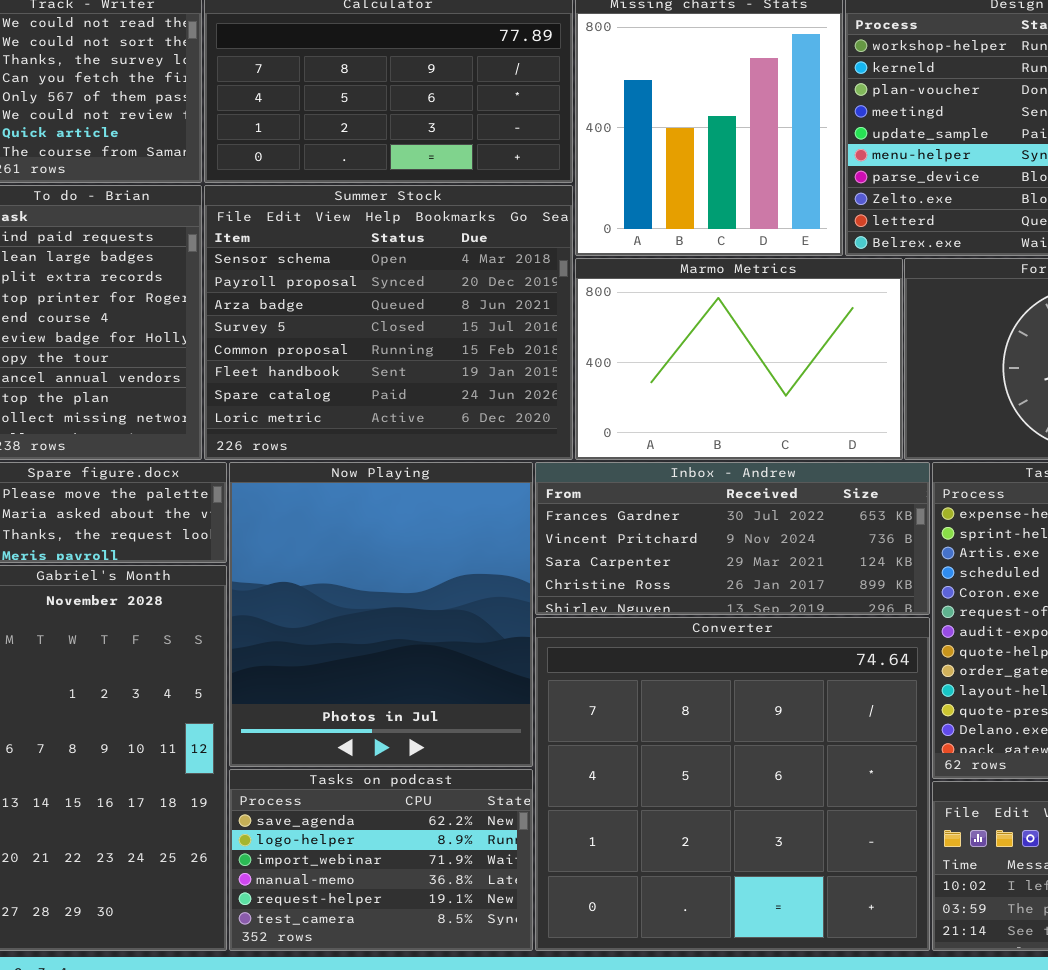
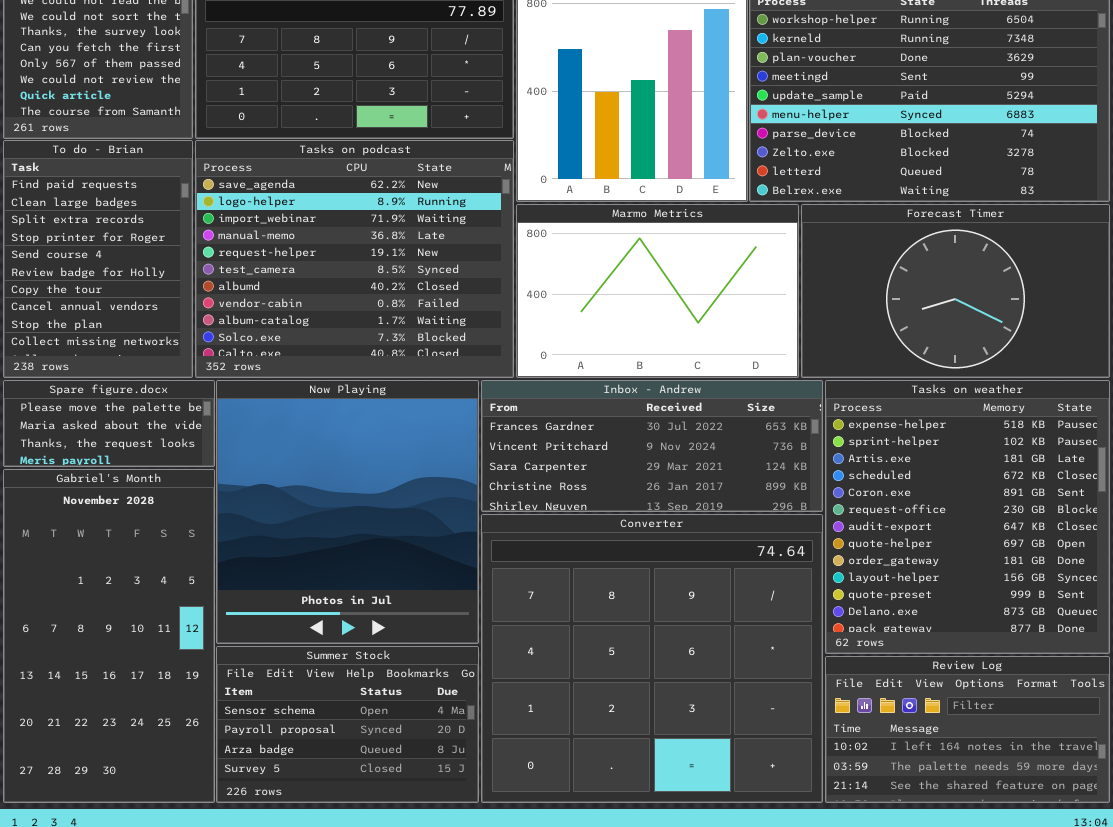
Summer Stock: [204,185,573,460] -> [216,646,479,803], moved, resized
Tasks on podcast: [229,769,533,951] -> [195,140,514,378], moved, resized

